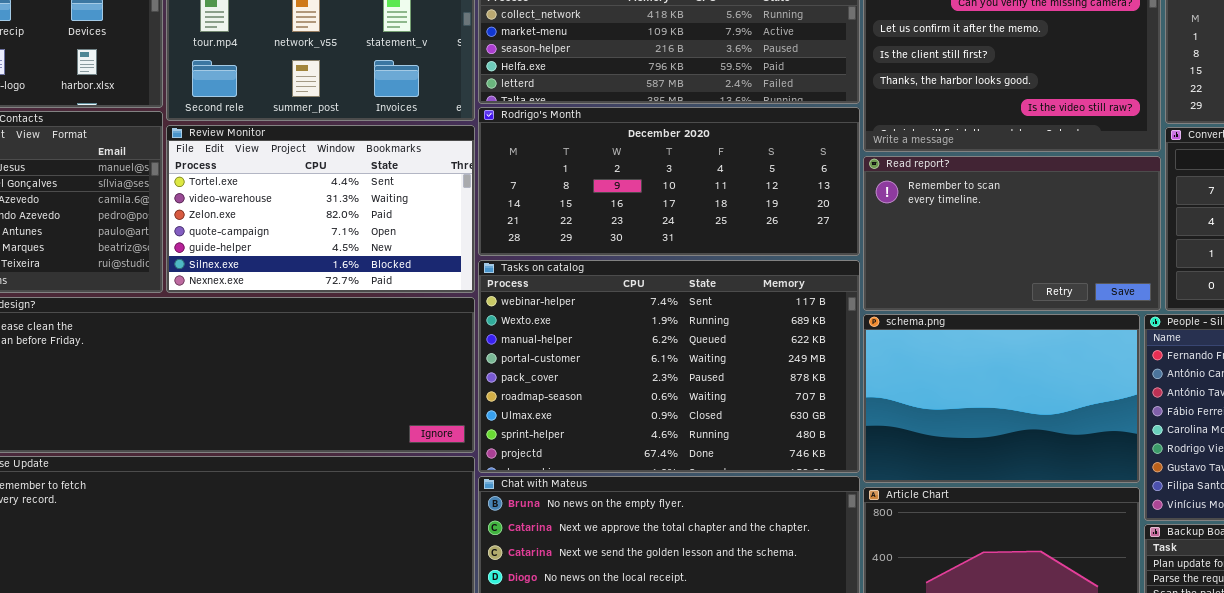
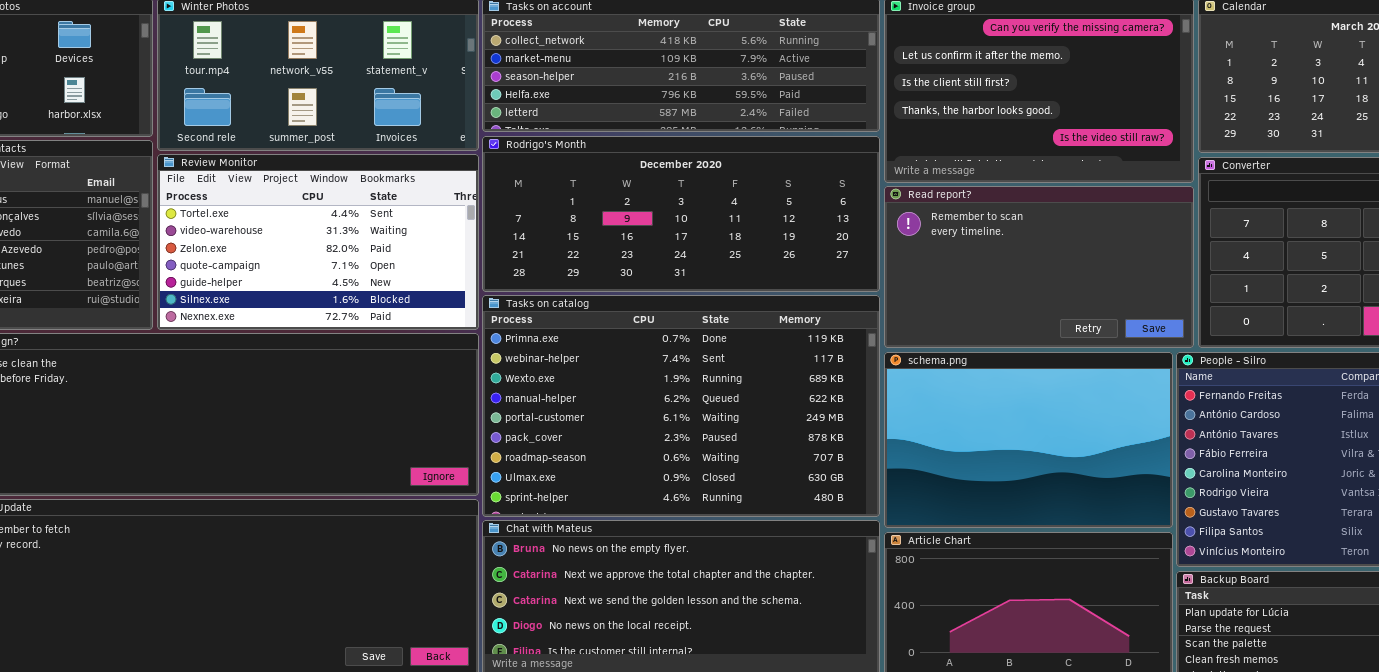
Tasks on catalog: [478,260,860,473] -> [482,295,880,517], scrolled up 1 row

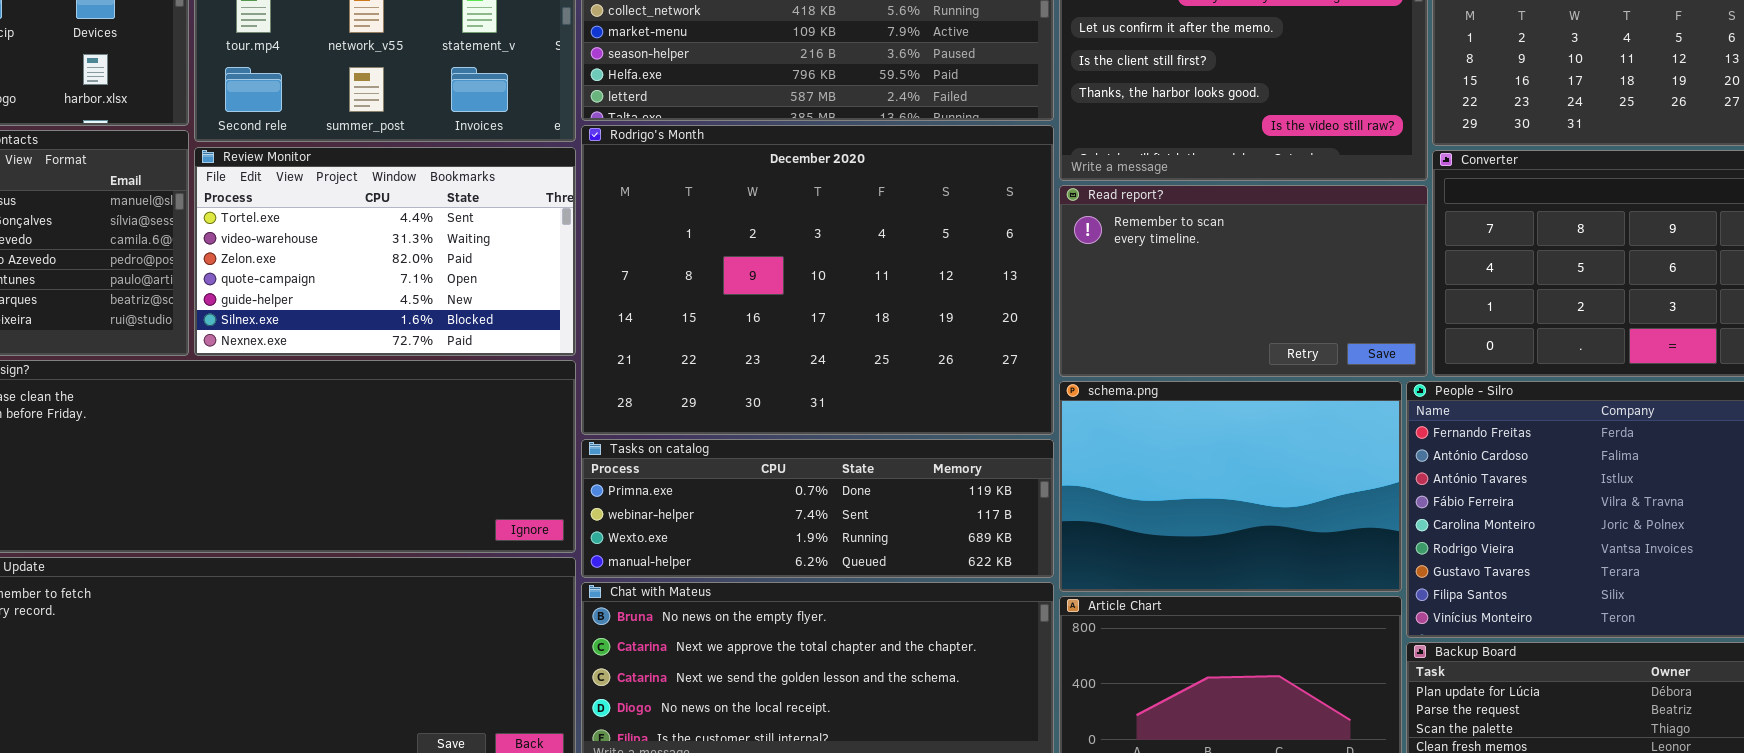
Rodrigo's Month: [482,136,880,292] -> [581,125,1054,435], resized
Tasks on catalog: [482,295,880,517] -> [581,439,1054,578], resized

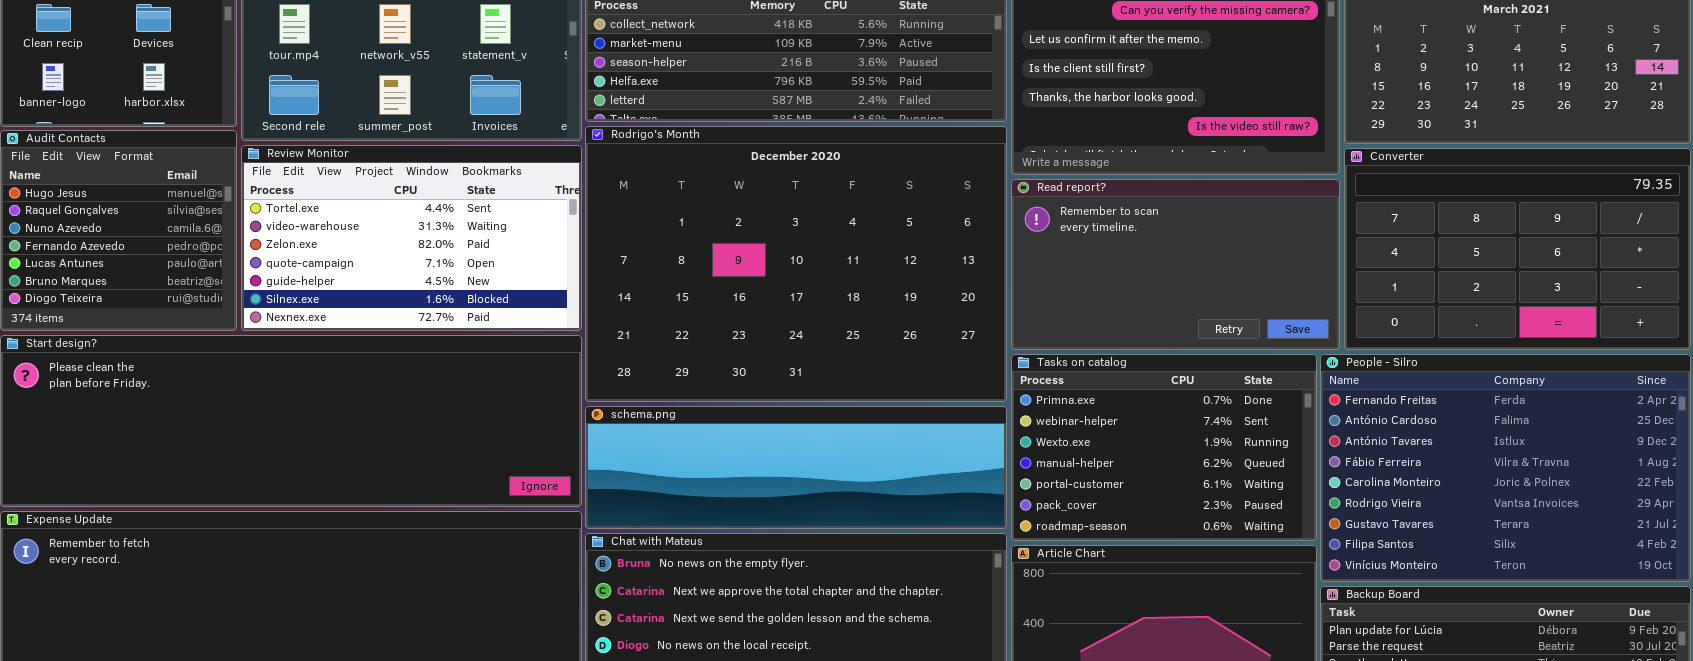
schema.png: [1059,381,1402,592] -> [585,406,1007,529], moved, resized
Tasks on catalog: [581,439,1054,578] -> [1011,354,1317,541], moved, resized

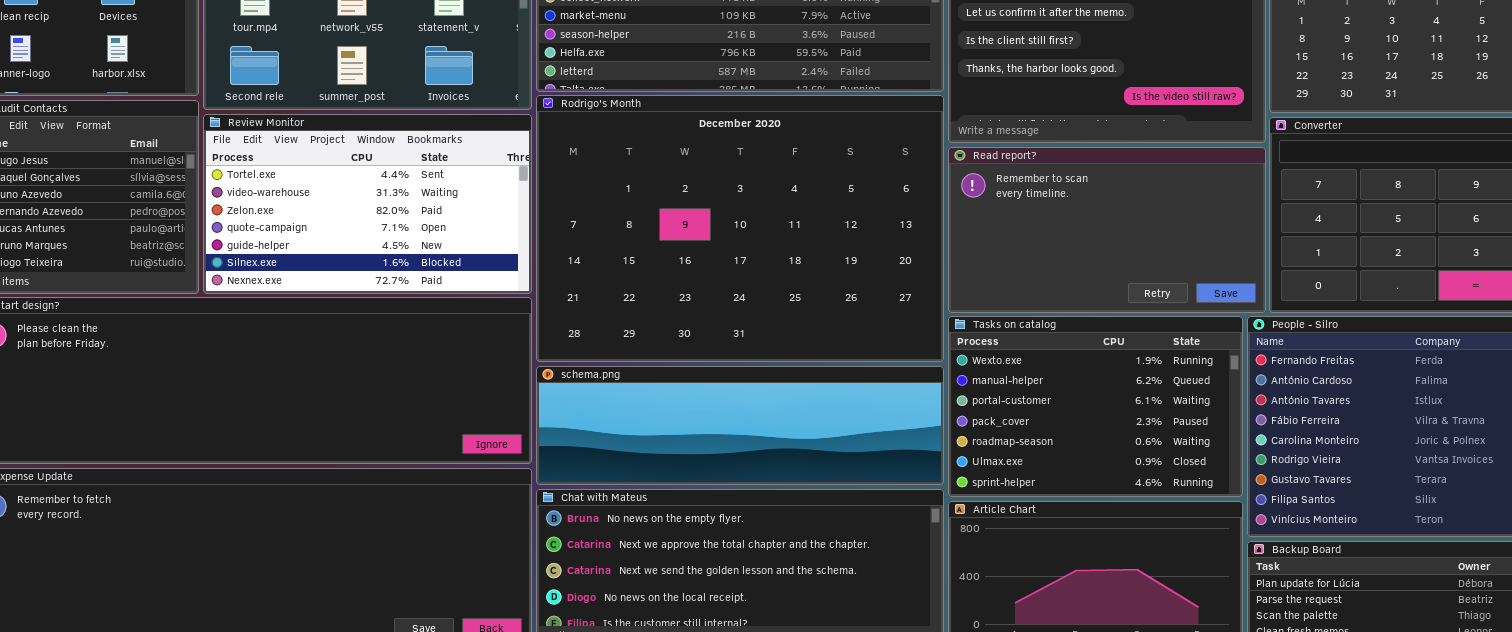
Tasks on catalog: [1011,354,1317,541] -> [948,316,1243,497], scrolled down 2 rows

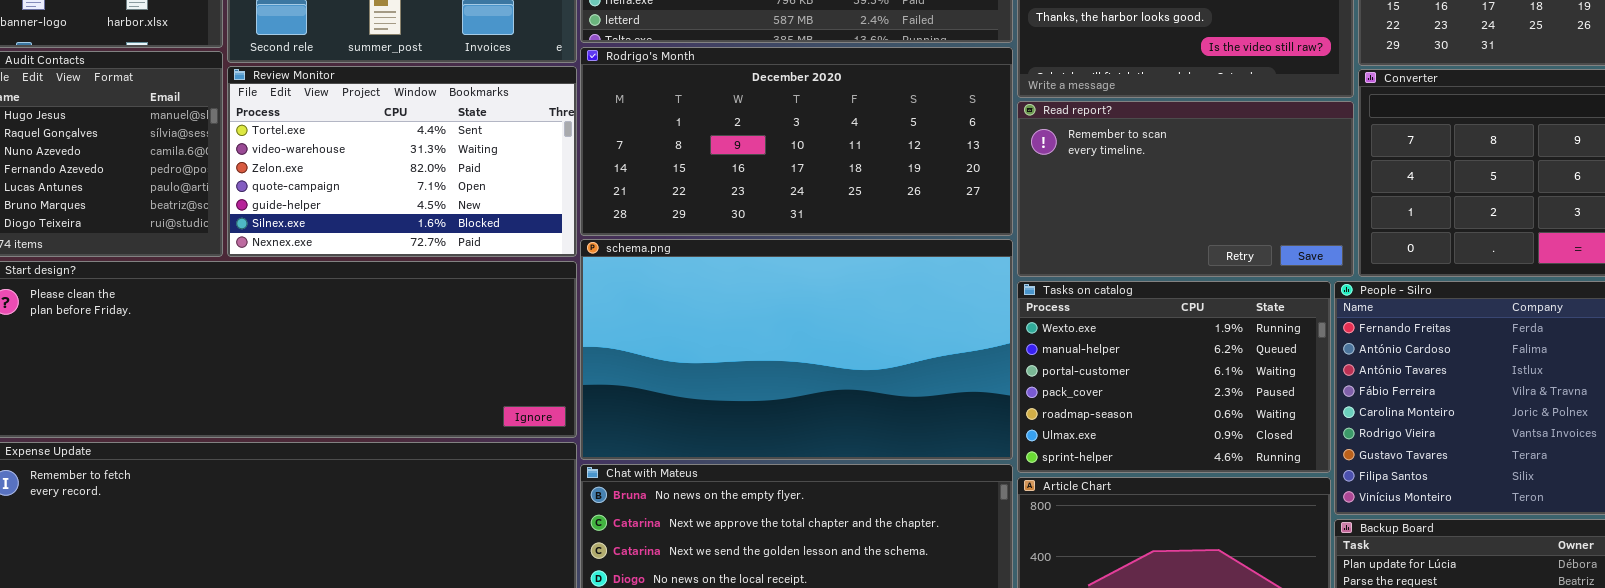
Rodrigo's Month: [536,95,944,362] -> [580,47,1013,236], resized
schema.png: [536,366,944,485] -> [580,239,1013,460], resized

